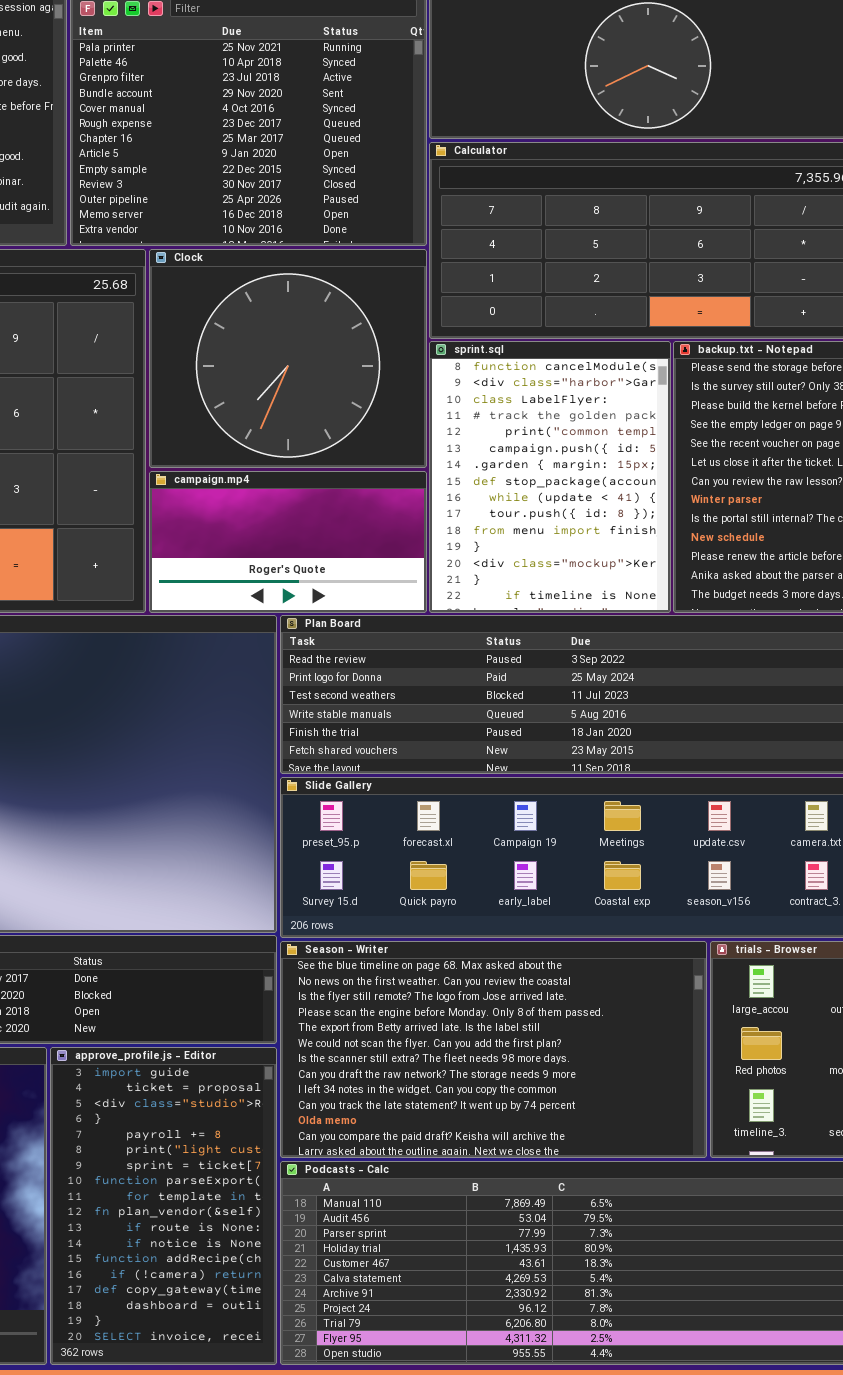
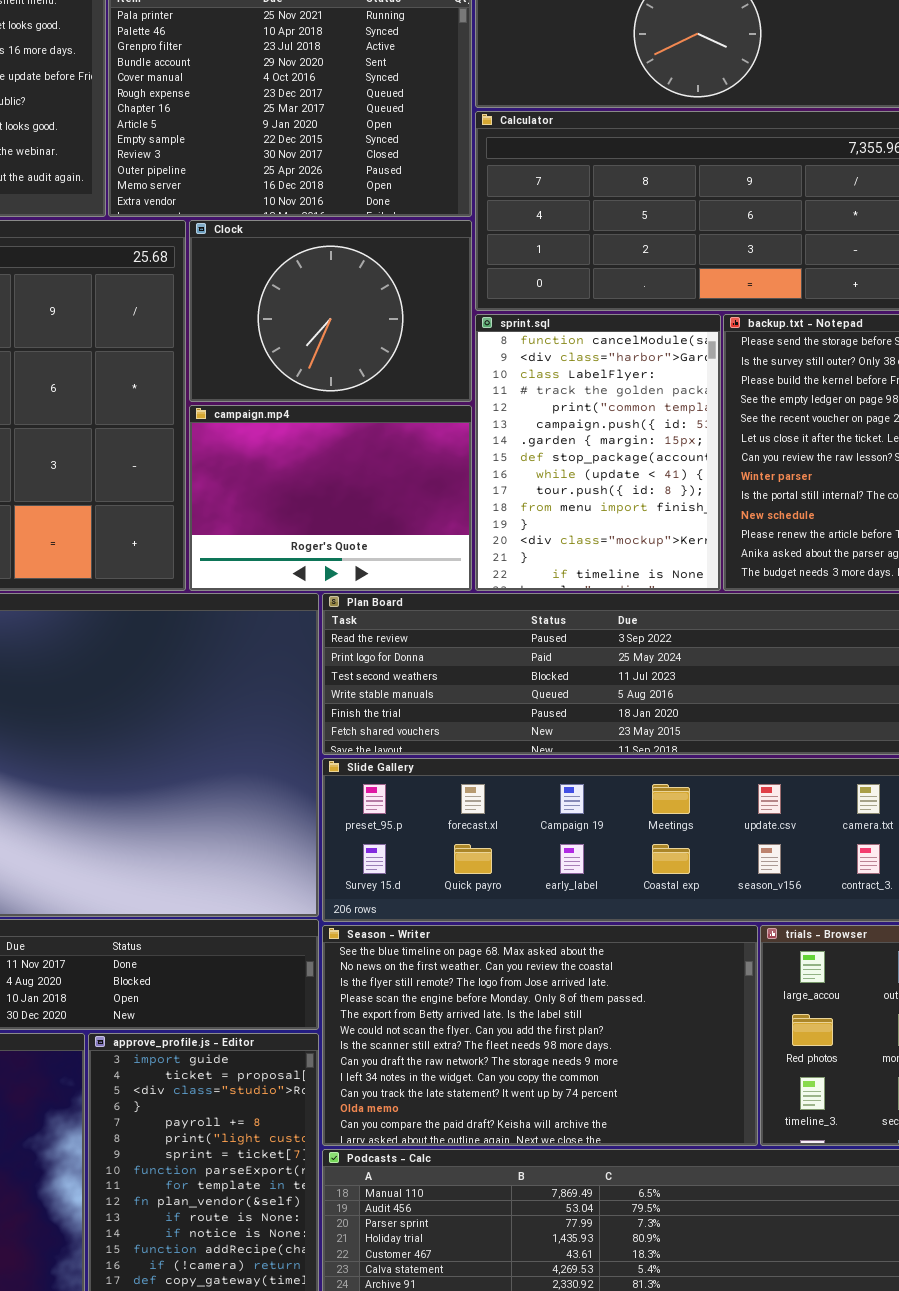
Clock: [149,249,427,468] -> [189,220,472,402], resized
campaign.mp4: [149,471,427,613] -> [189,405,472,591], resized

